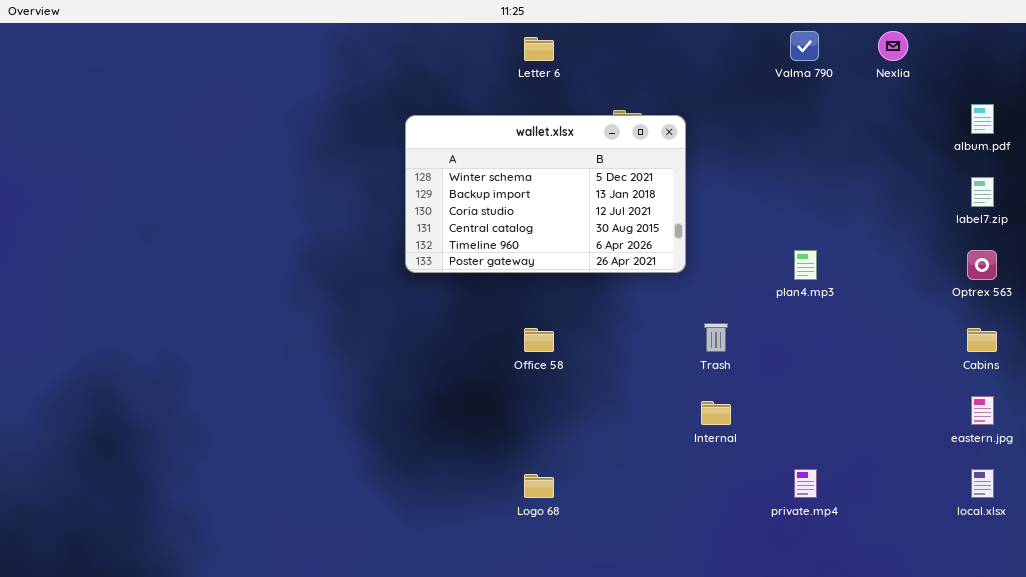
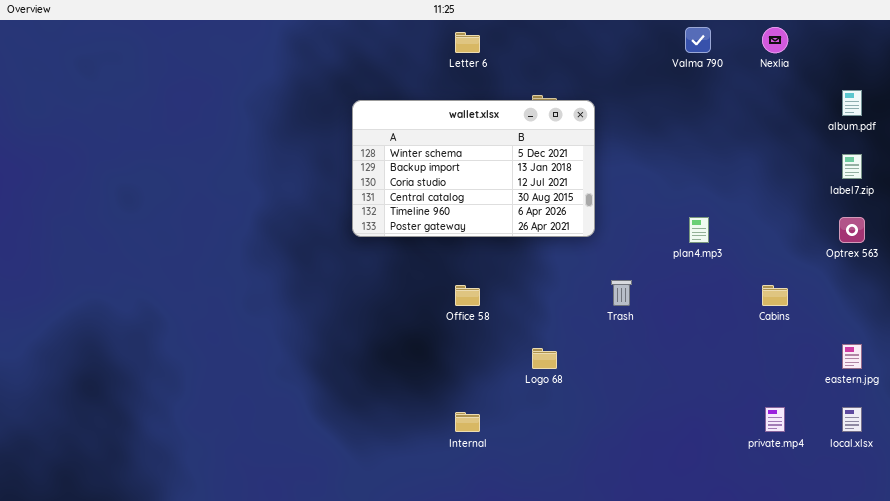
Cabins: [967,328,997,352] -> [762,285,788,306], moved
Internal: [701,401,731,425] -> [455,412,480,432], moved
private.mp4: [794,469,817,498] -> [765,407,785,432], moved
Logo 68: [524,474,554,498] -> [532,348,557,369], moved

